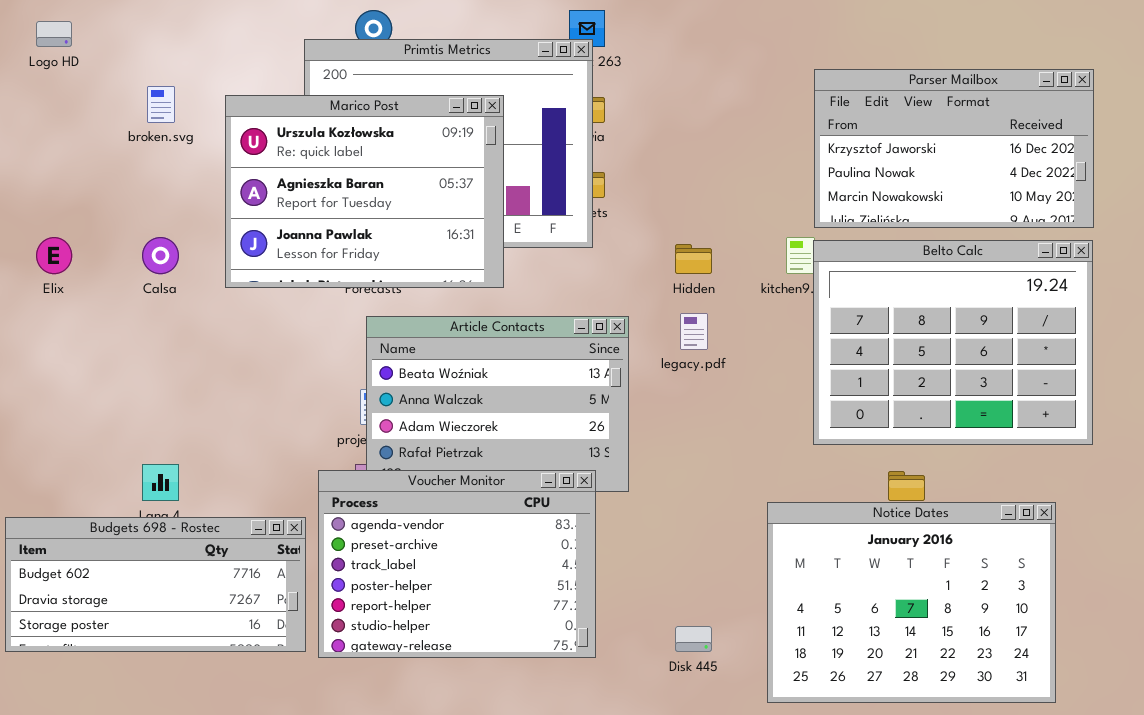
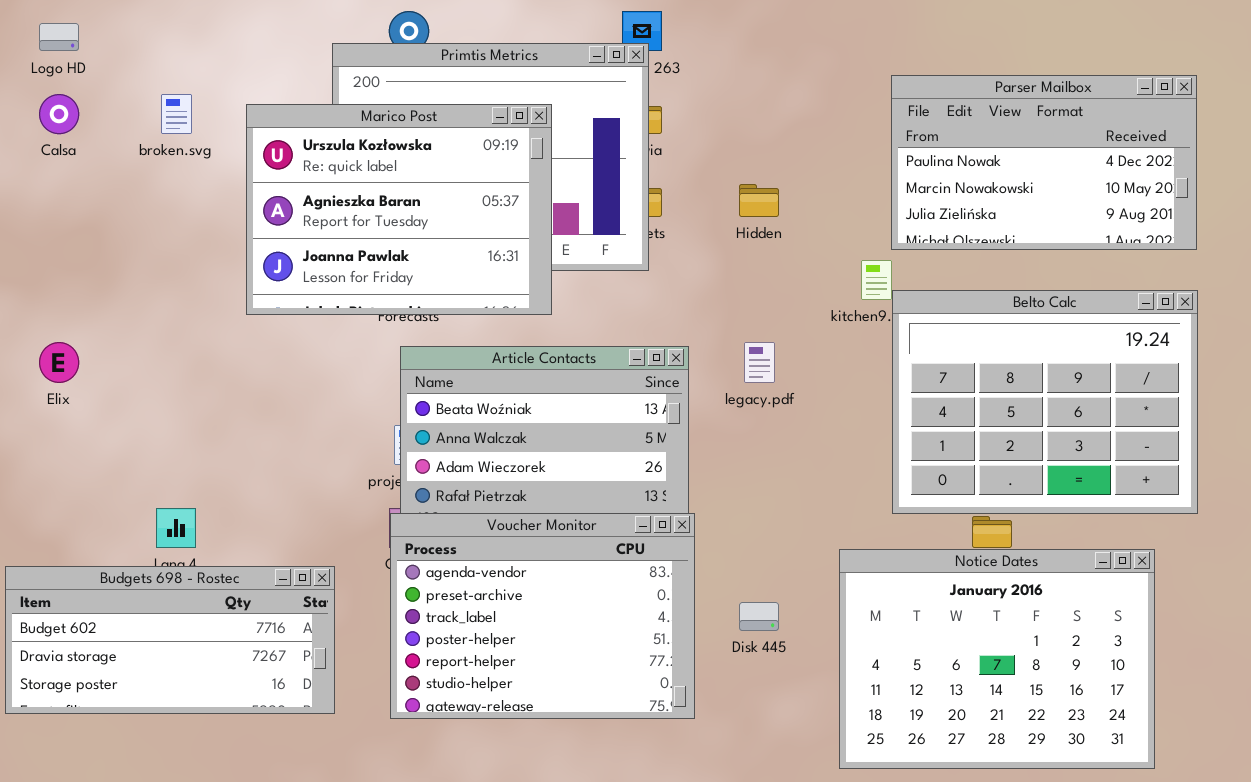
Parser Mailbox: [814,69,1094,228] -> [891,75,1197,250], scrolled down 1 row
Elix: [36,237,72,274] -> [39,342,79,383], moved
Calsa: [142,237,179,274] -> [39,94,79,134], moved
Belto Calc: [813,240,1093,445] -> [892,290,1198,514], moved
Hidden: [675,244,712,274] -> [739,184,779,217], moved
Voucher Monitor: [318,470,596,658] -> [390,513,695,719], moved
Disk 445: [675,626,712,652] -> [739,602,779,631], moved

